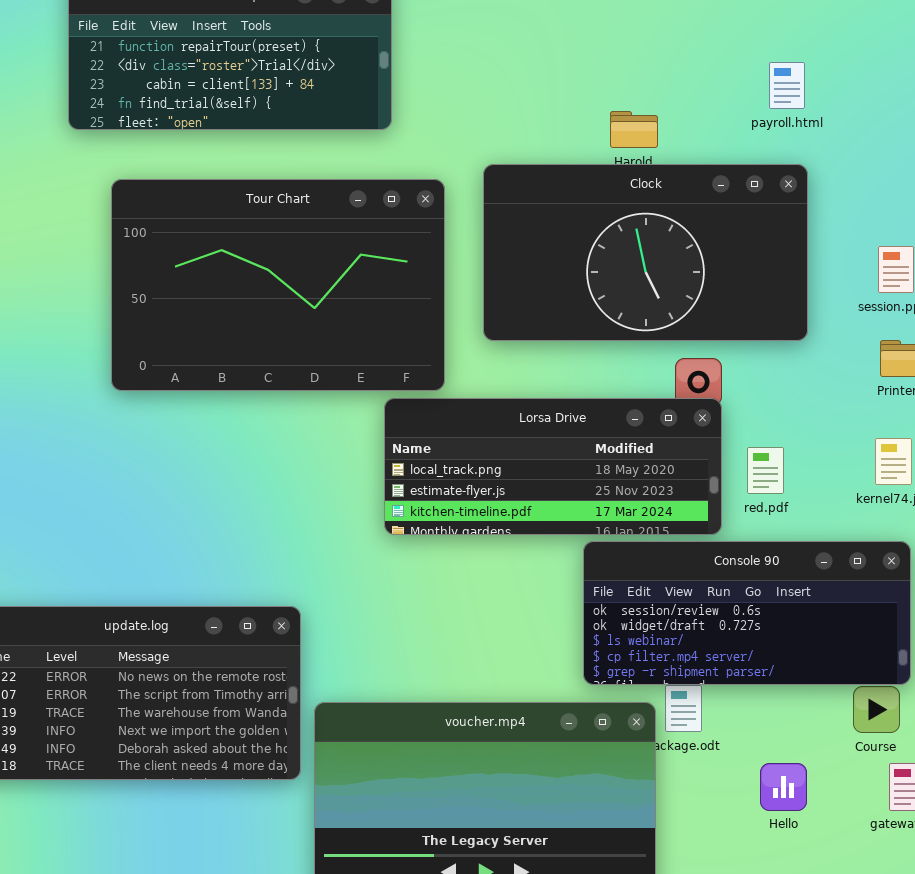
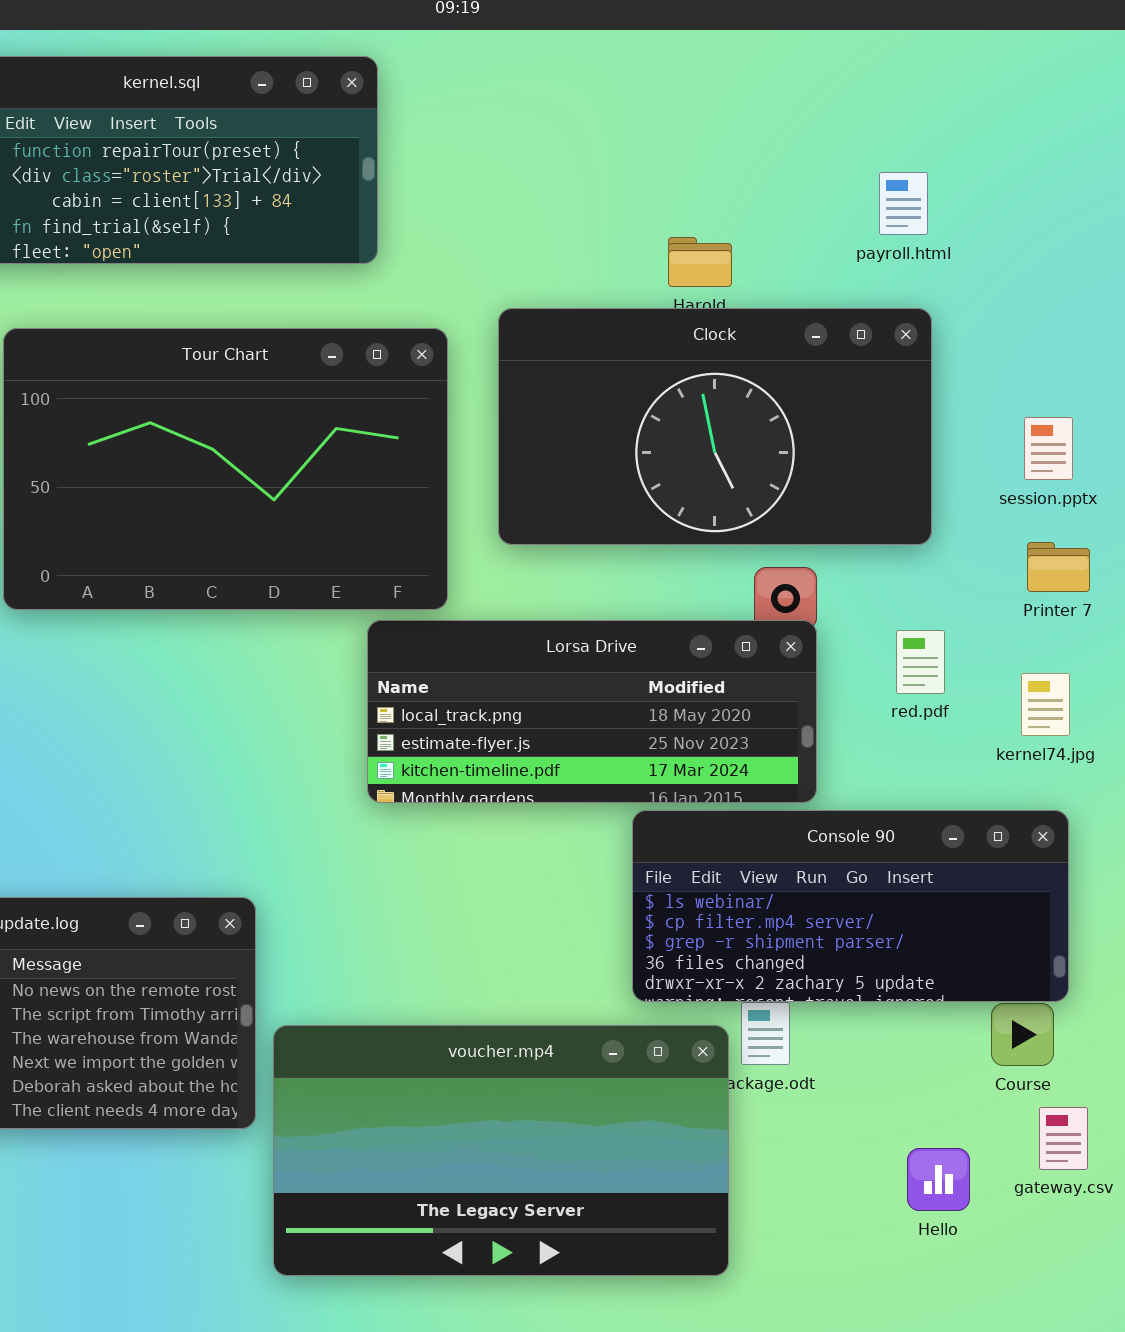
red.pdf: [747,447,784,494] -> [896,630,945,694], moved
Console 90: [583,541,911,685] -> [632,810,1069,1002], scrolled down 2 rows
Hello: [760,763,807,811] -> [907,1148,970,1211], moved

